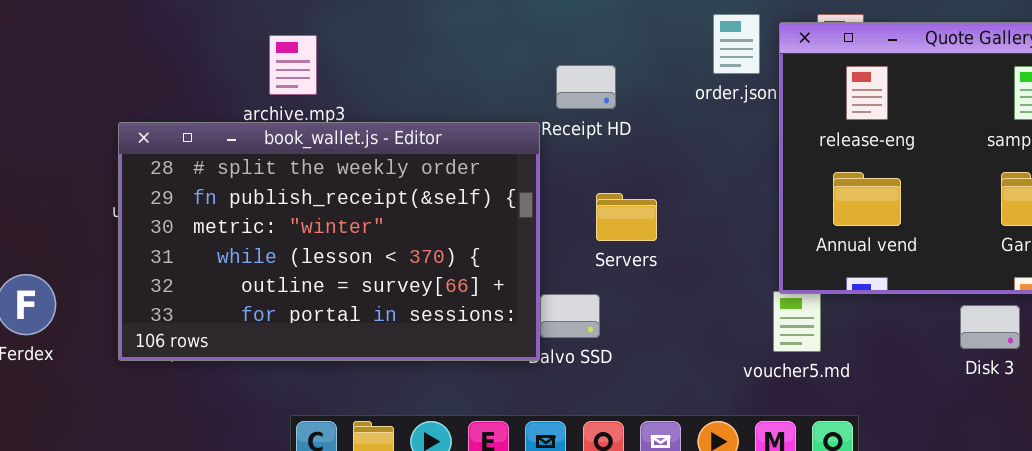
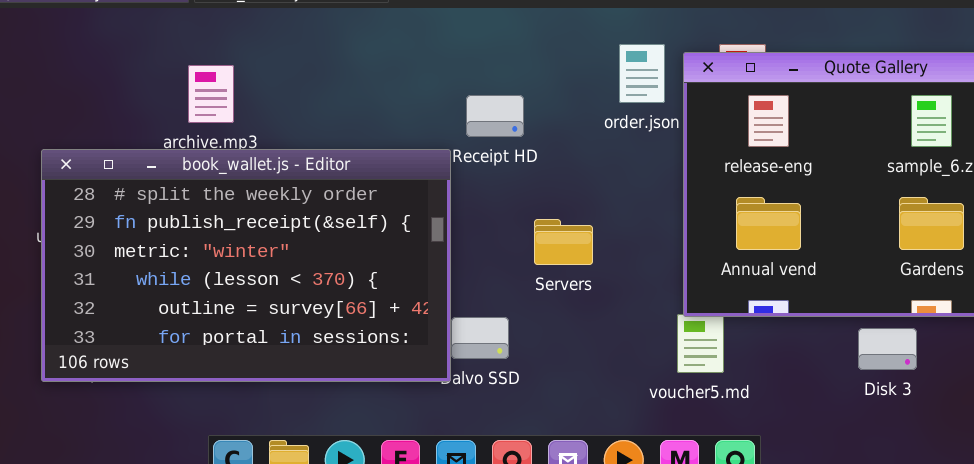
Servers: [596,193,657,241] -> [534,219,593,265], moved

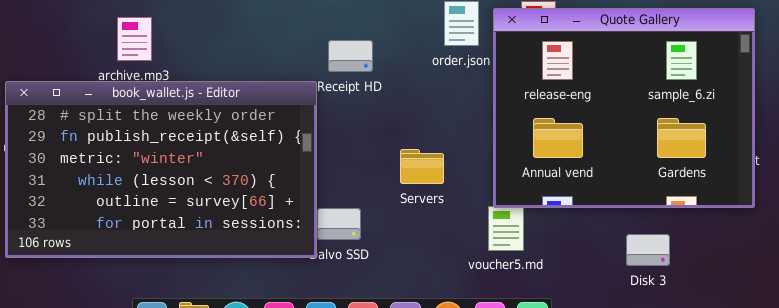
Servers: [534,219,593,265] -> [400,149,444,184], moved
Disk 3: [858,328,917,370] -> [626,234,670,266], moved

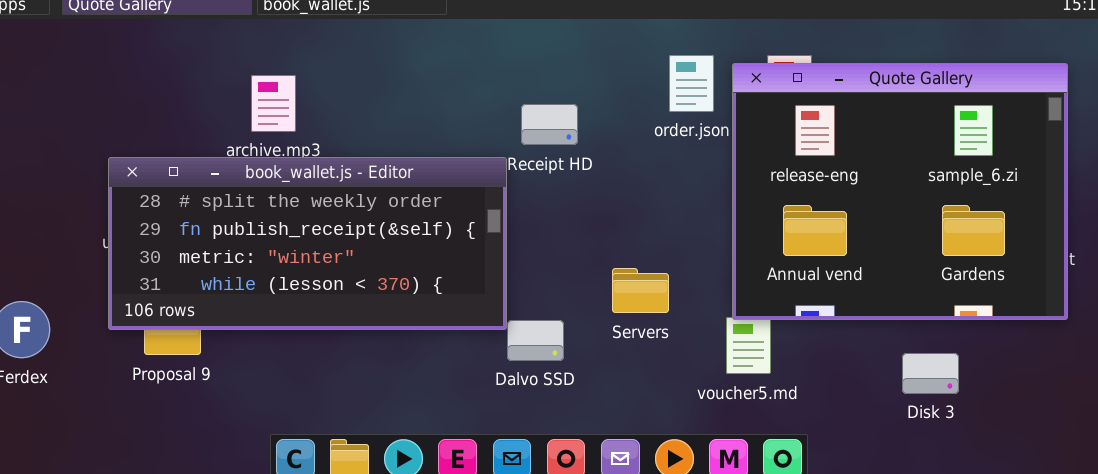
book_wallet.js - Editor: [5,81,317,258] -> [108,157,507,330], resized
Servers: [400,149,444,184] -> [612,268,669,313], moved

